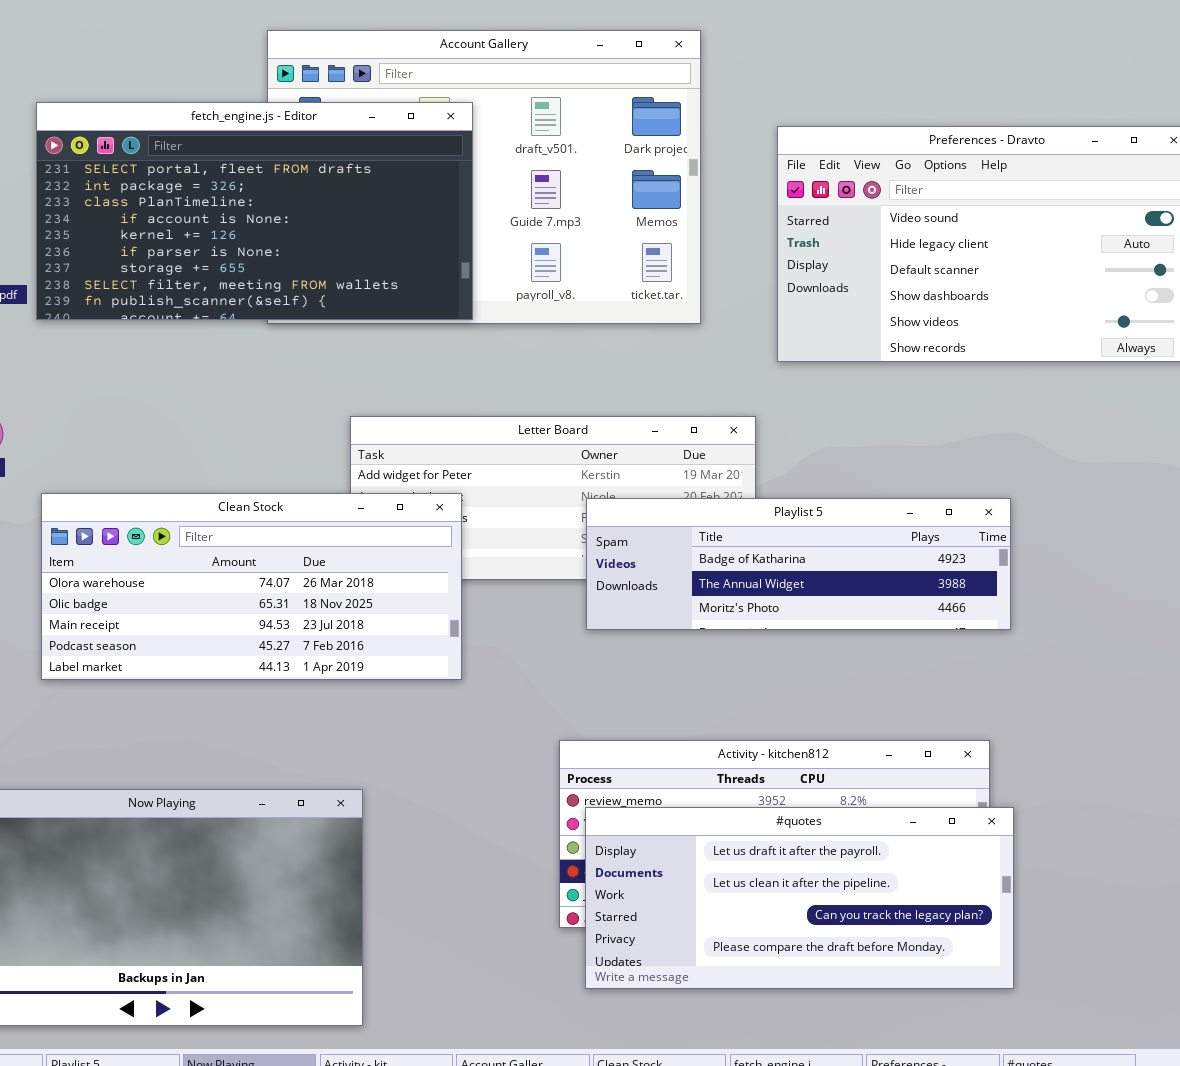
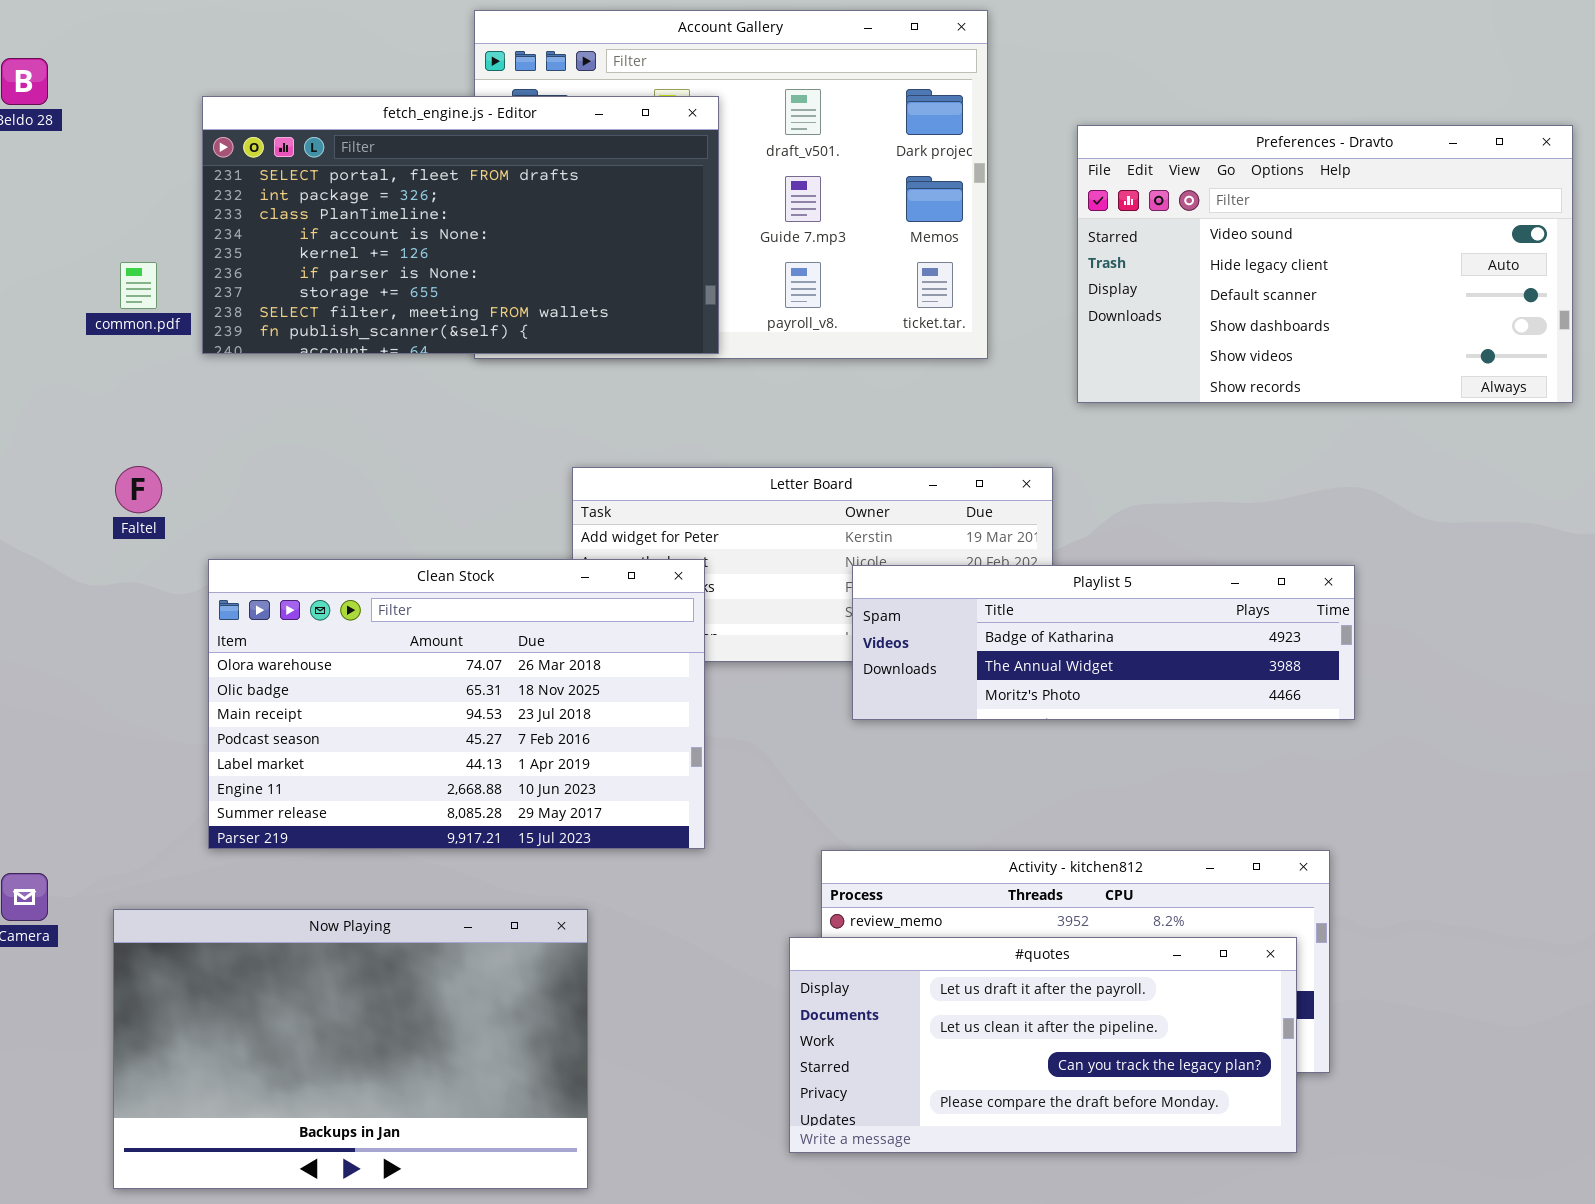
Clean Stock: [41,493,462,680] -> [208,559,705,849], resized
#quotes: [585,807,1014,989] -> [789,937,1297,1153], moved

